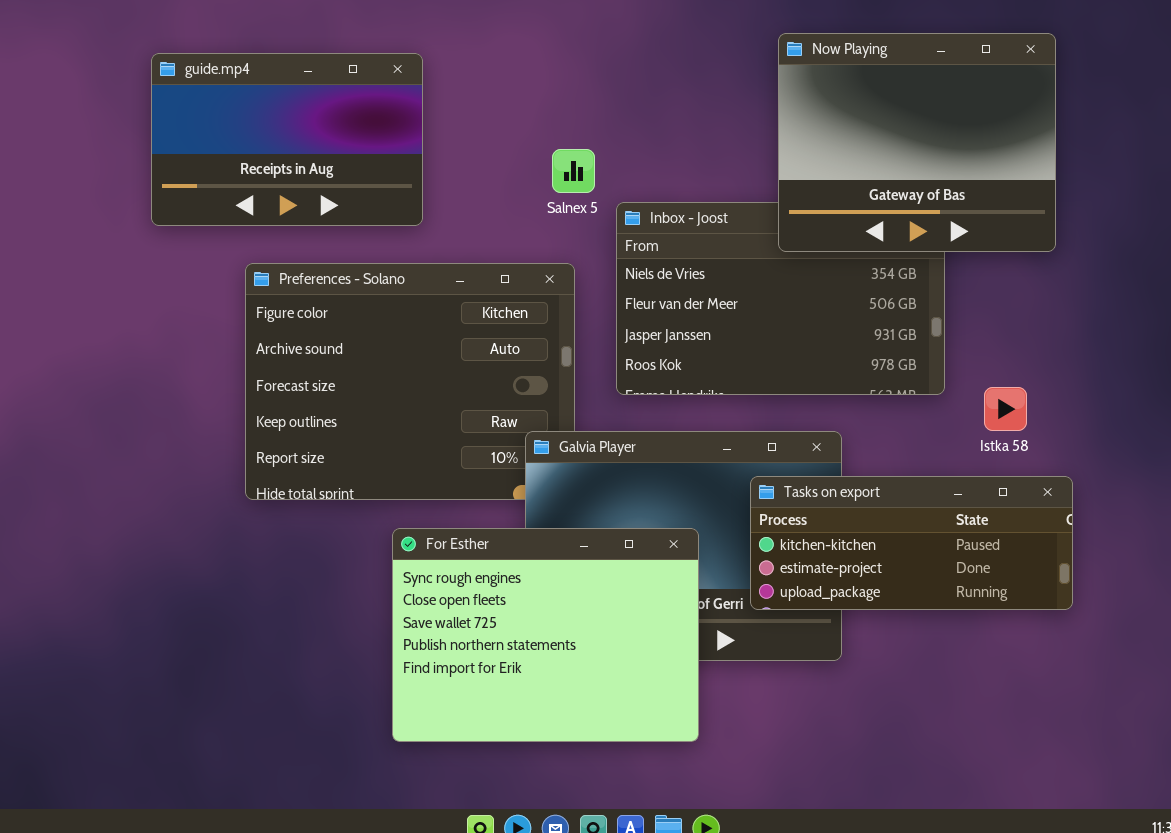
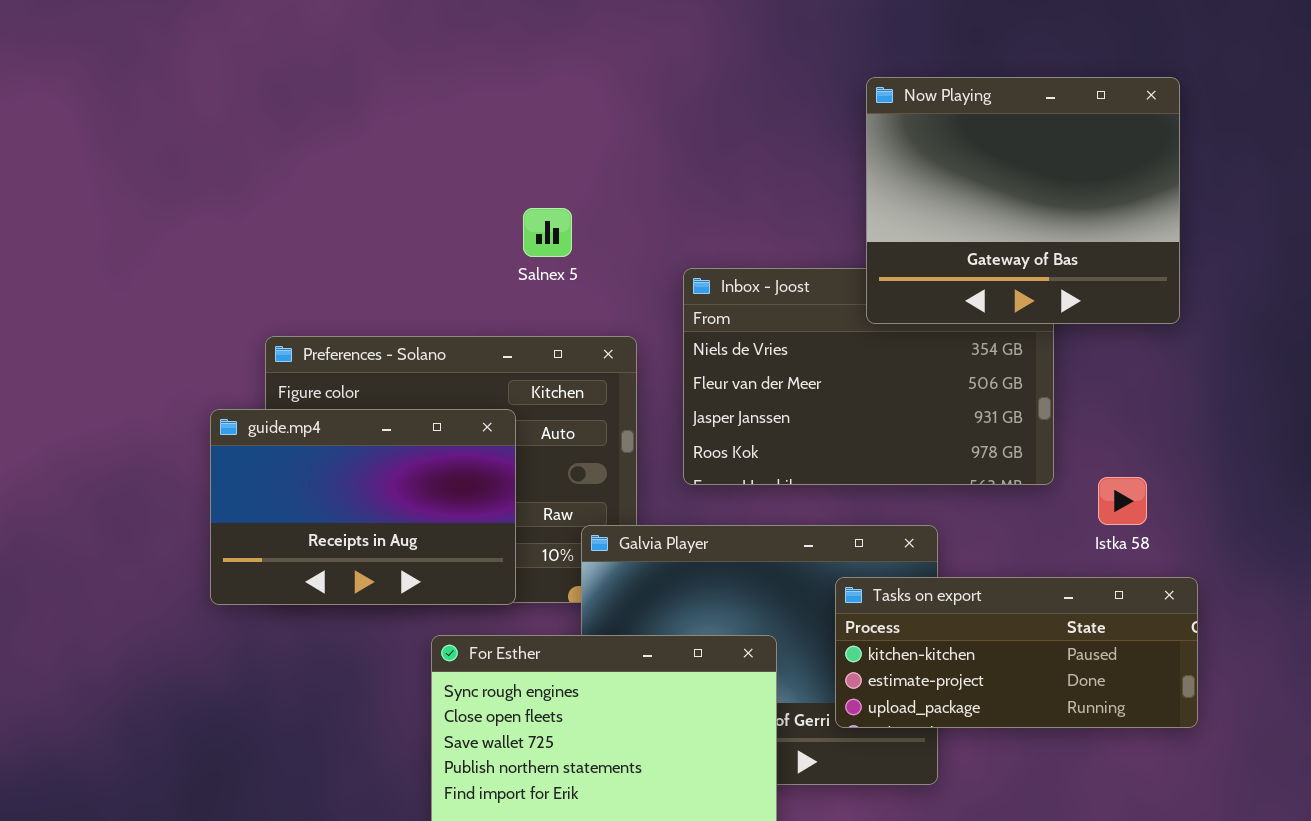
guide.mp4: [151,53,423,226] -> [210,409,516,605], moved
Salnex 5: [552,149,595,193] -> [523,208,572,257], moved

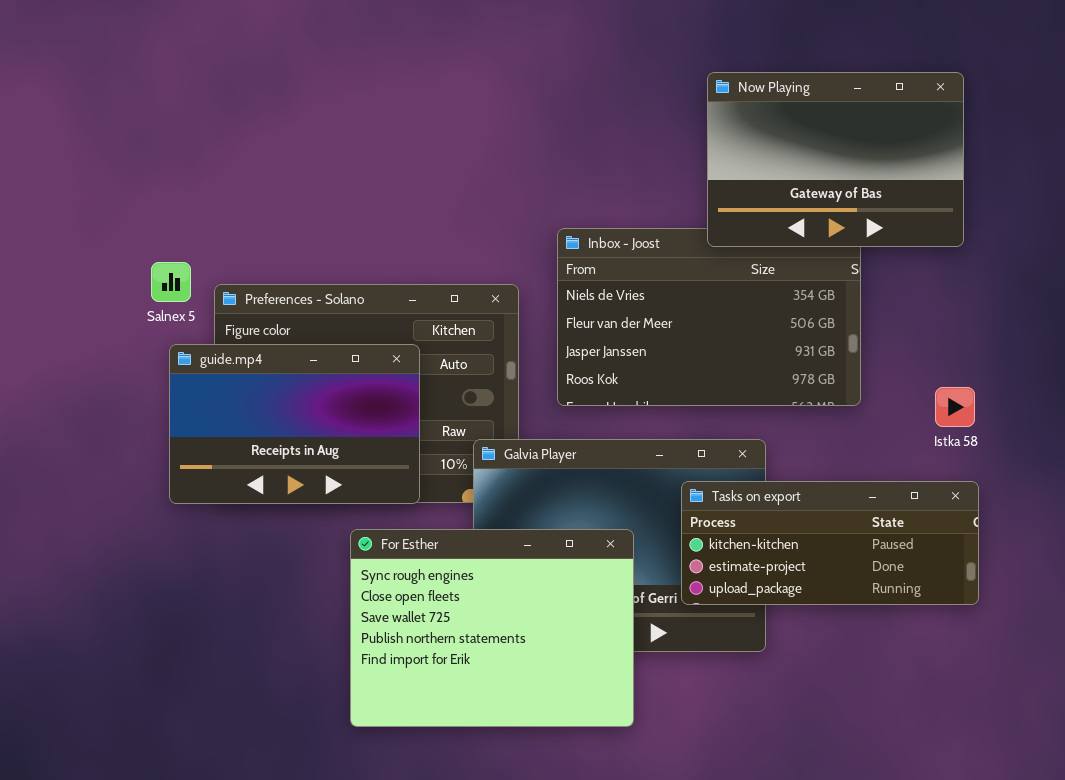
Now Playing: [866,77,1180,324] -> [707,72,964,247], resized
Salnex 5: [523,208,572,257] -> [151,262,191,302], moved
Istka 58: [1098,477,1147,525] -> [935,387,975,427], moved

